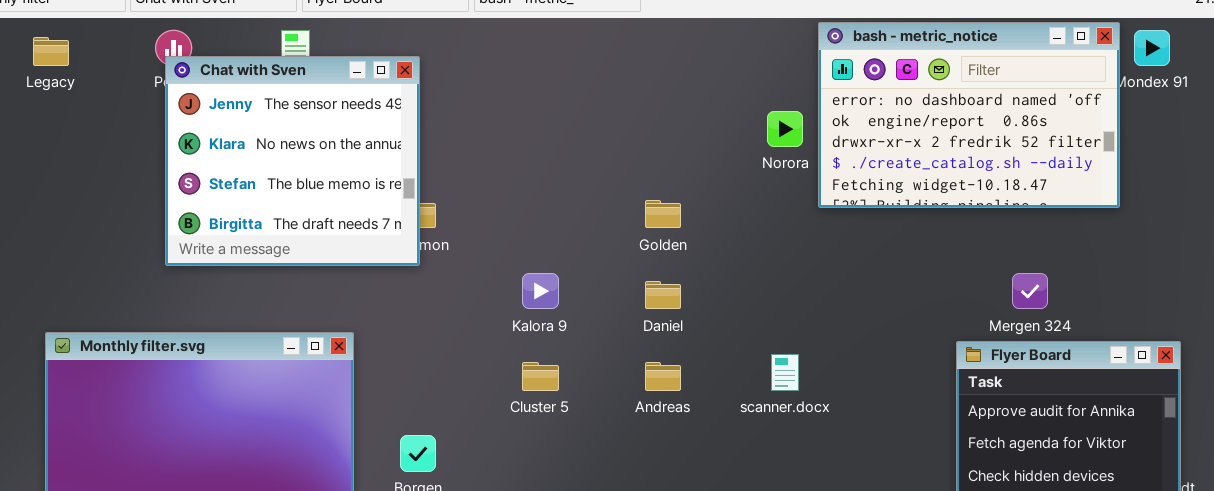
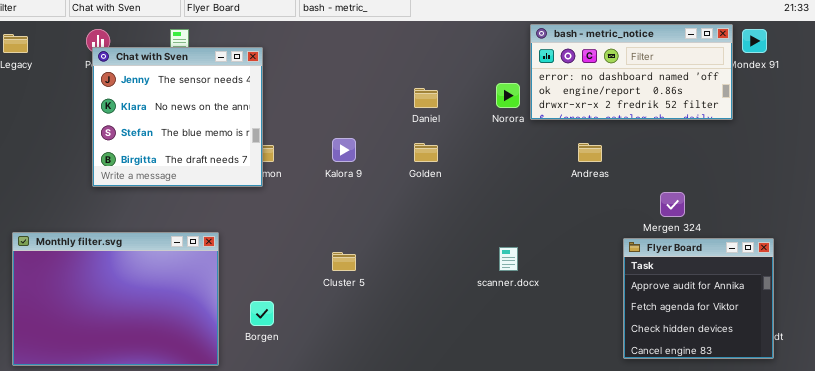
bash - metric_notice: [818,22,1120,208] -> [530,24,733,120], resized
Kalora 9: [522,273,559,309] -> [332,138,356,162], moved
Daniel: [645,281,681,309] -> [414,88,438,108], moved
Andreas: [645,362,681,391] -> [578,143,602,162], moved

